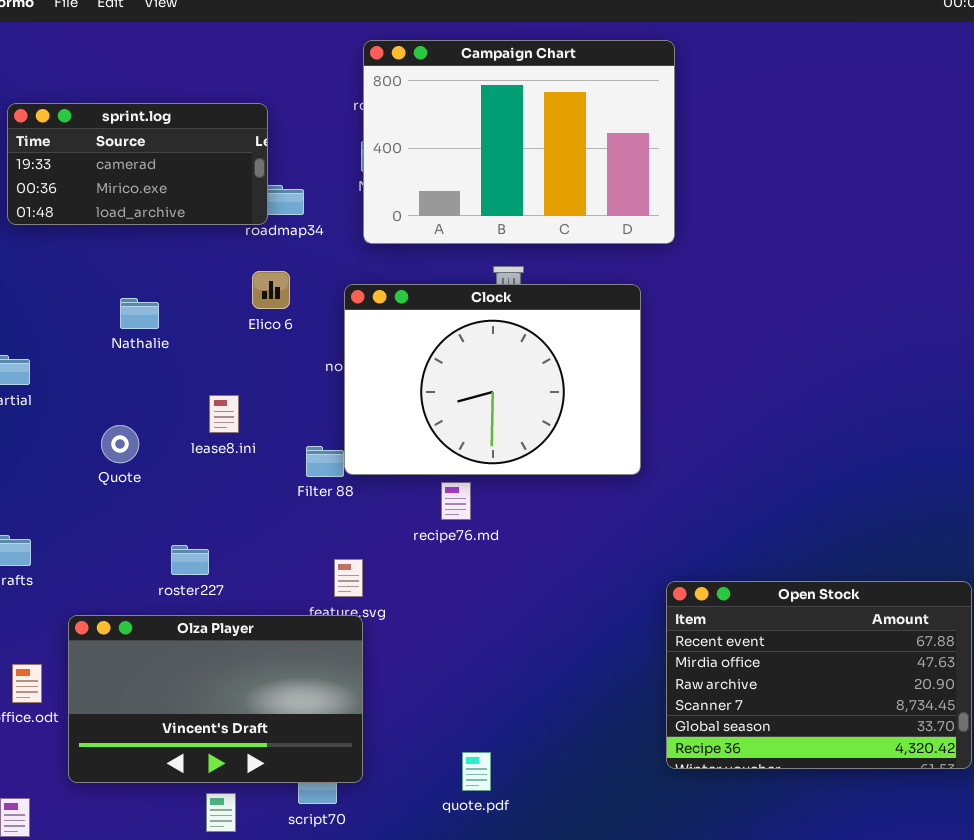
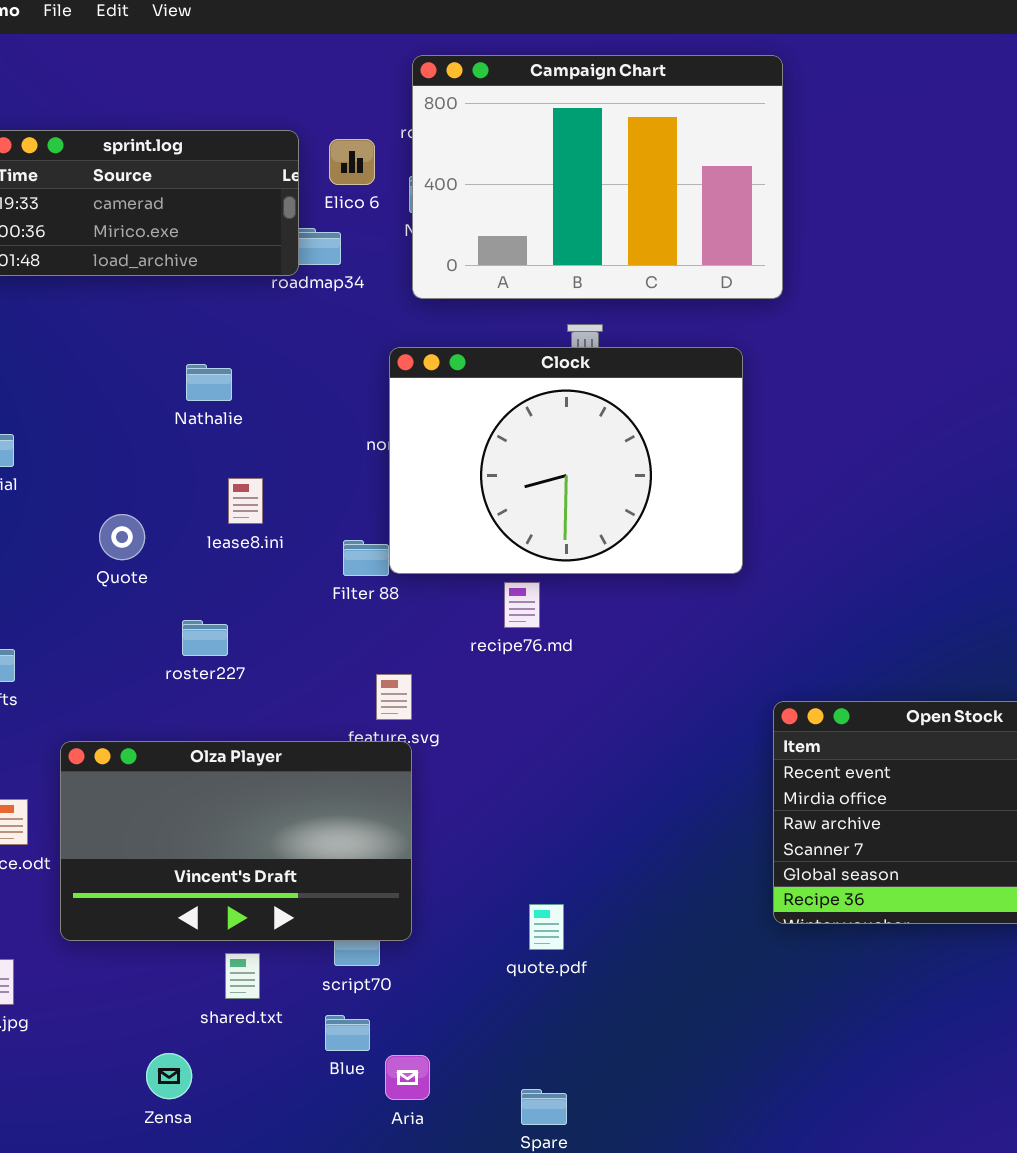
Elico 6: [252,271,290,309] -> [329,139,375,185], moved
Nathalie: [120,298,159,329] -> [186,364,232,401], moved
roster227: [171,545,209,575] -> [182,620,228,656], moved

